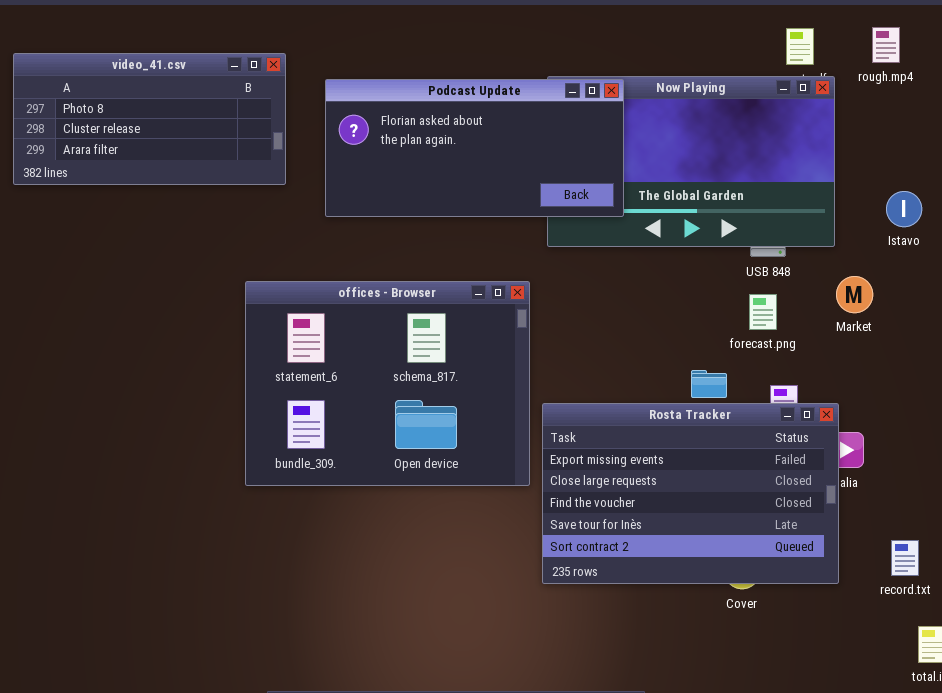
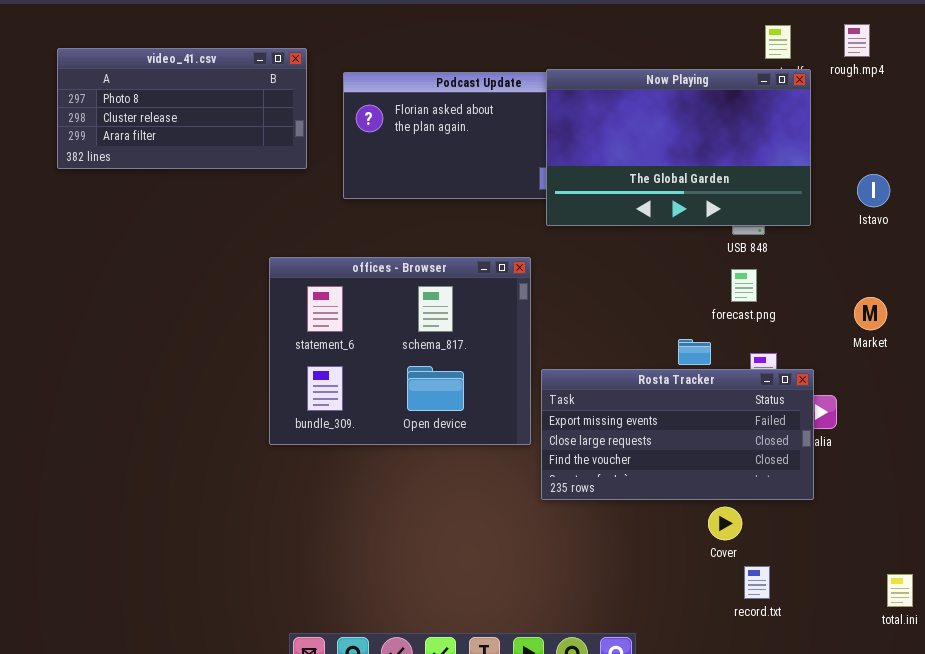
Now Playing: [547,76,835,247] -> [546,69,811,226], raised
Market: [836,276,873,313] -> [854,297,887,330], moved
Rosta Tracker: [542,403,839,584] -> [541,369,814,500], resized
record.txt: [891,540,919,576] -> [744,566,770,599], moved

